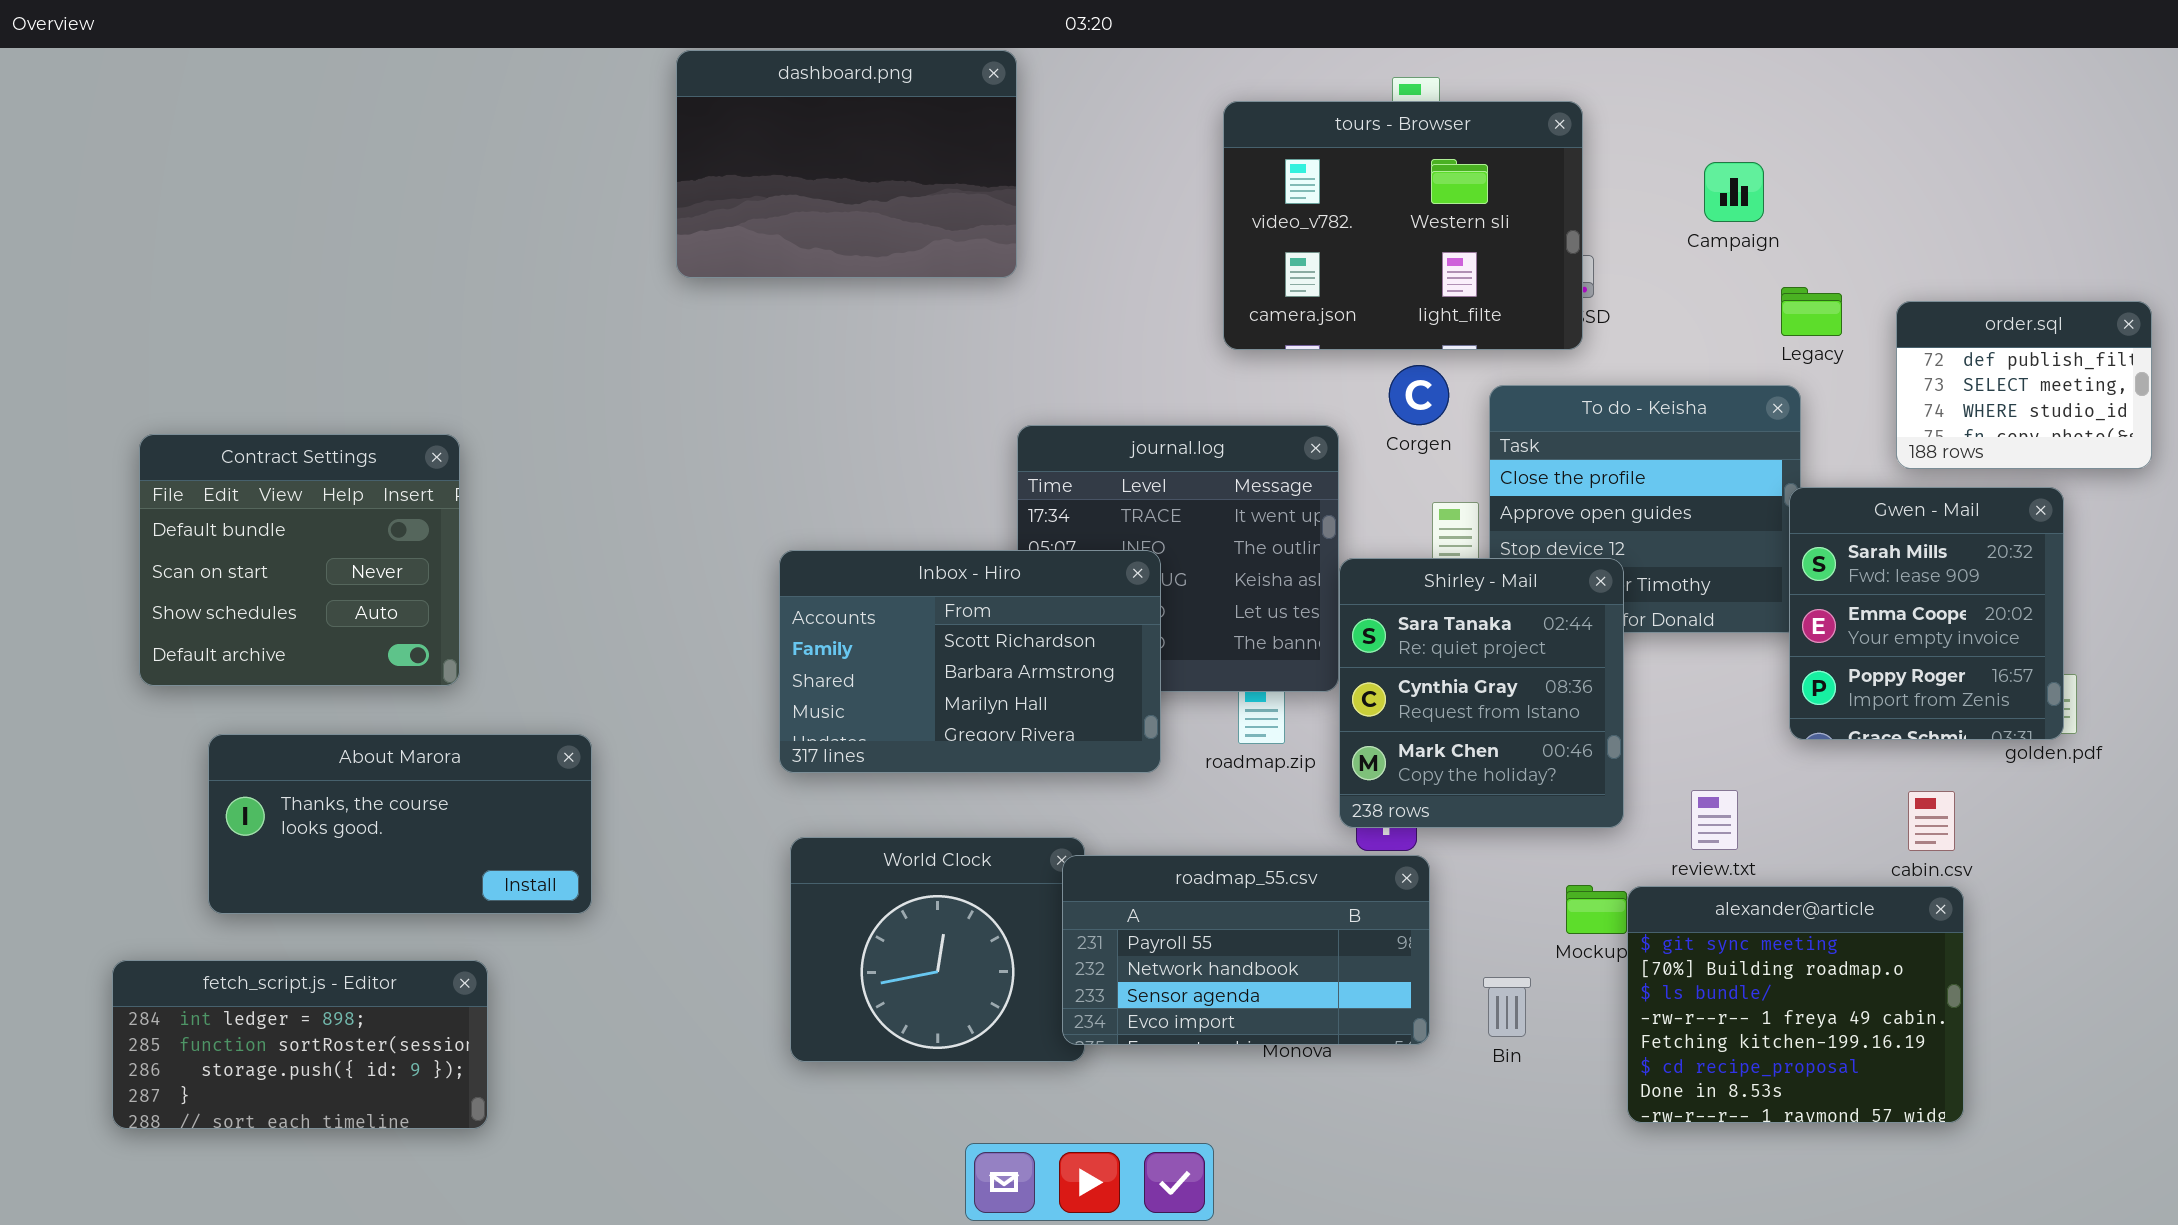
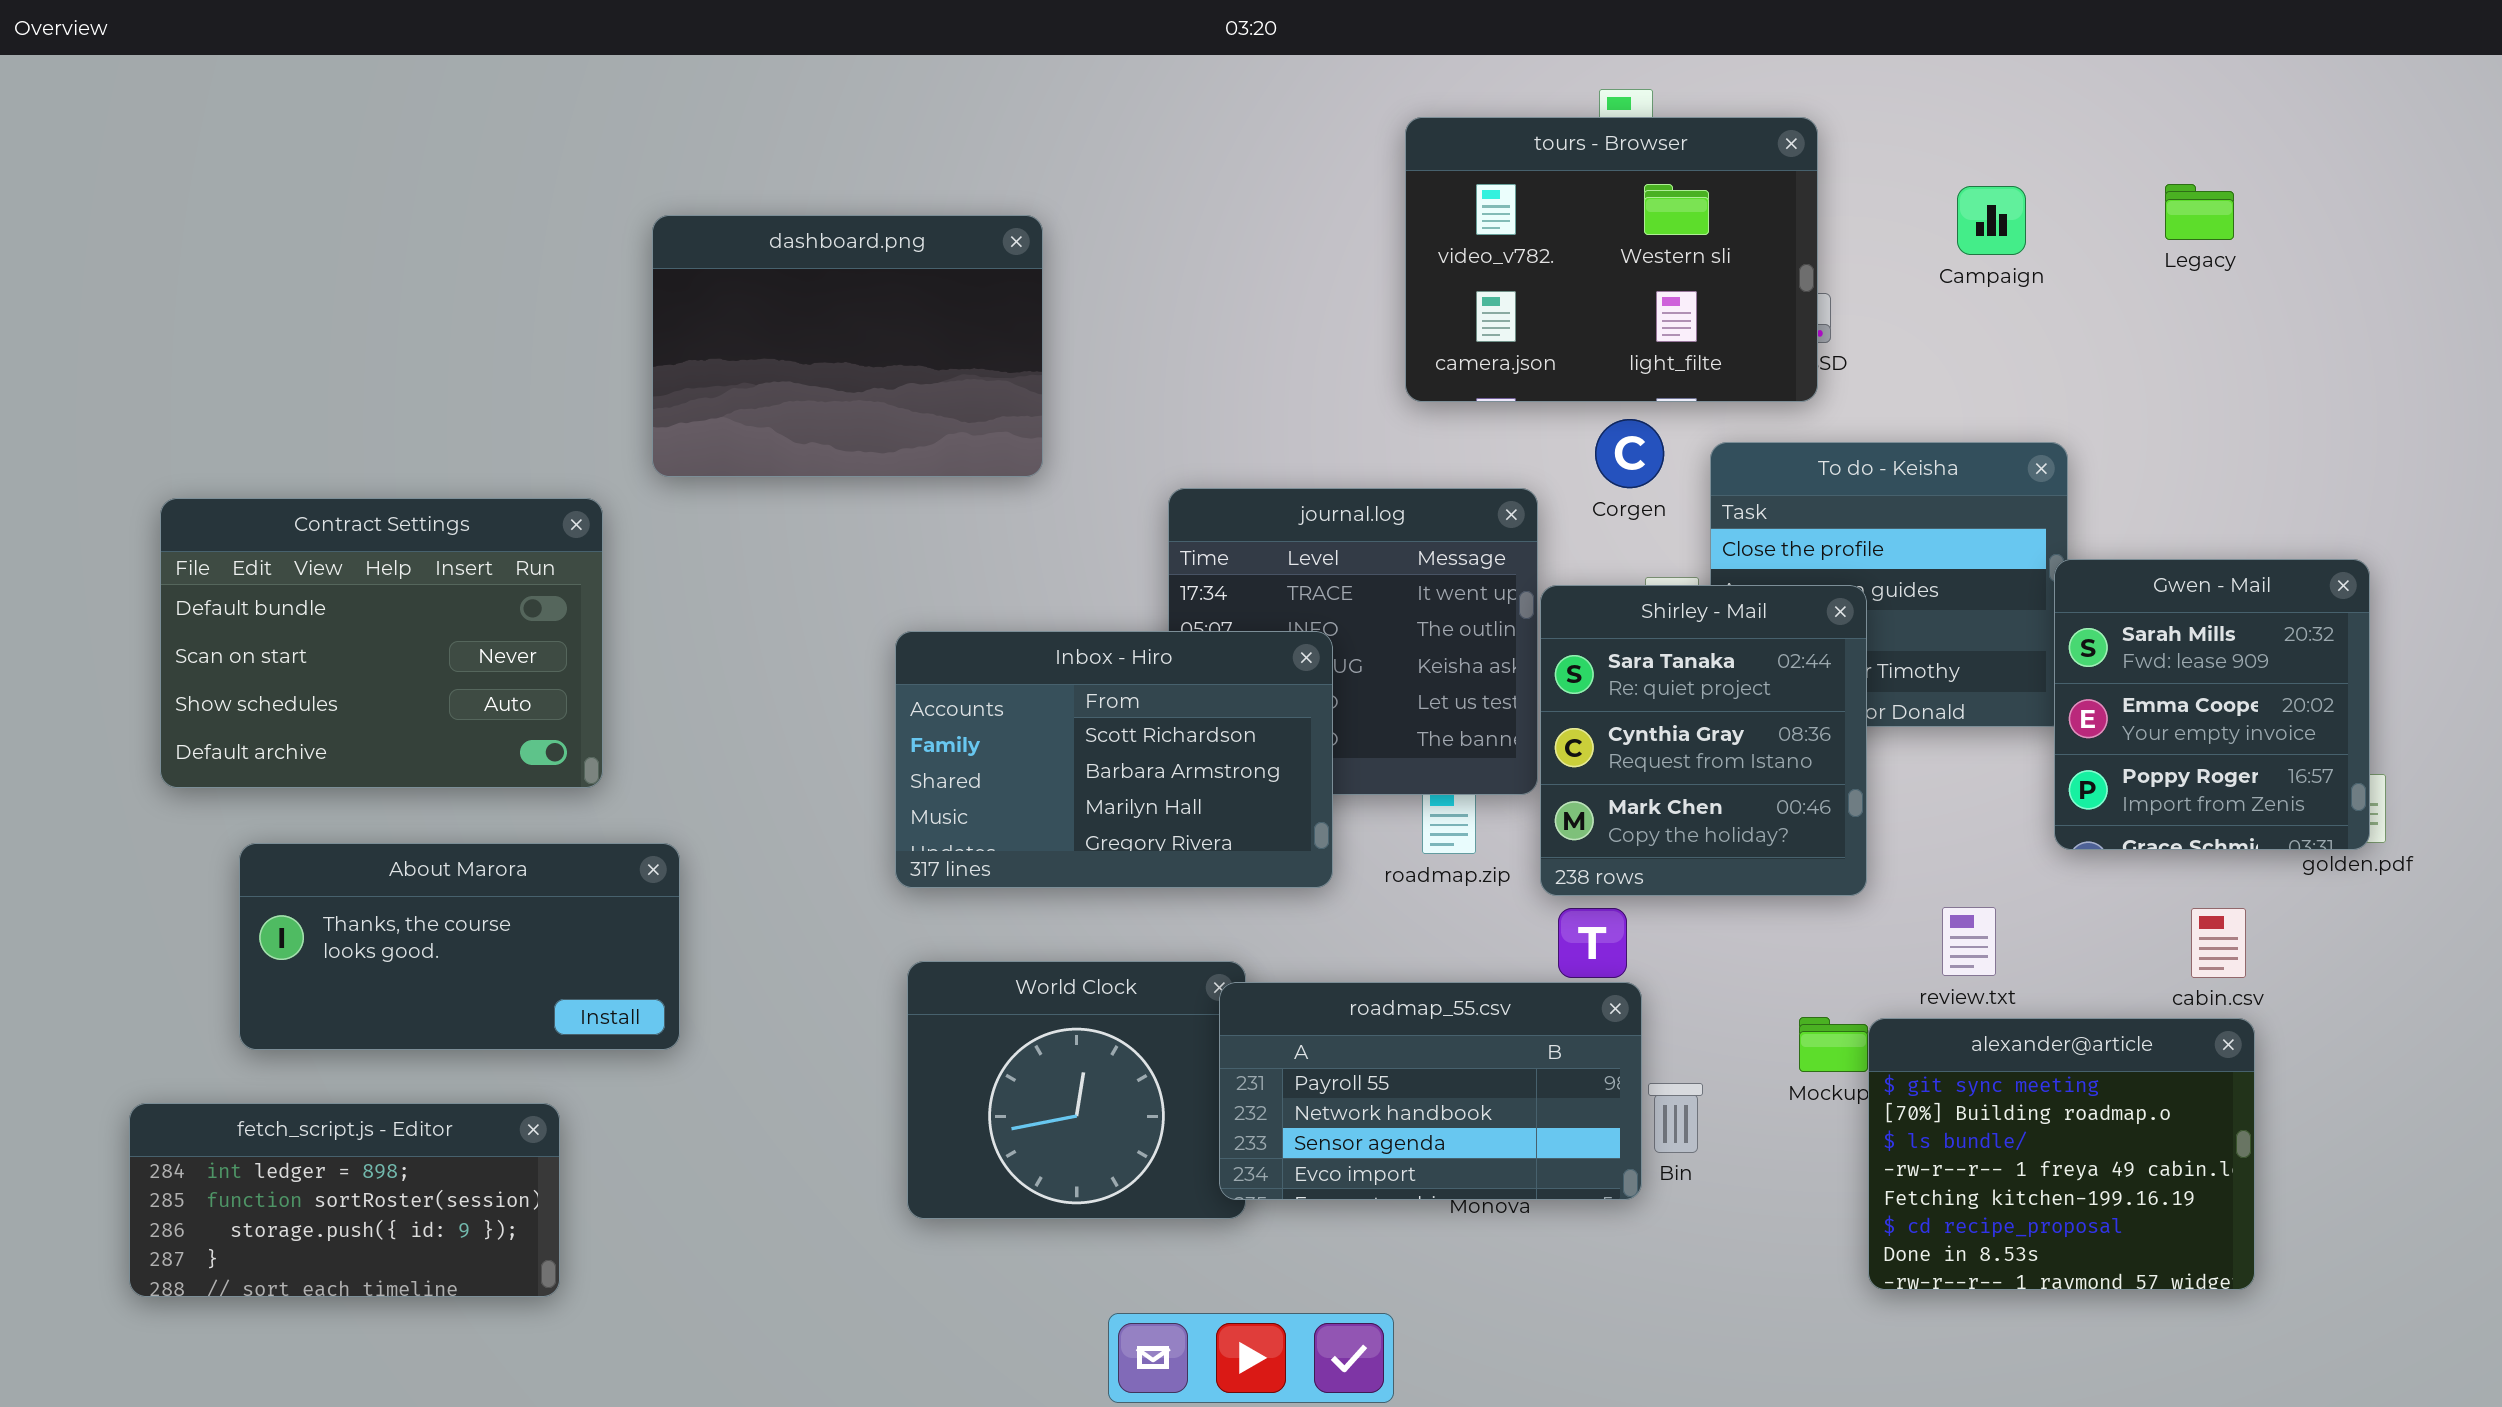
dashboard.png: [676,50,1017,278] -> [652,215,1043,477], moved
Legacy: [1781,287,1842,336] -> [2165,184,2234,240], moved
order.sql: [1896,301,2152,469] -> none, closed
Contract Settings: [139,434,460,686] -> [160,498,603,788], resized
Shirley - Mail: [1339,558,1624,828] -> [1540,585,1867,896], moved
Bin: [1483,977,1531,1037] -> [1648,1083,1703,1153], moved

